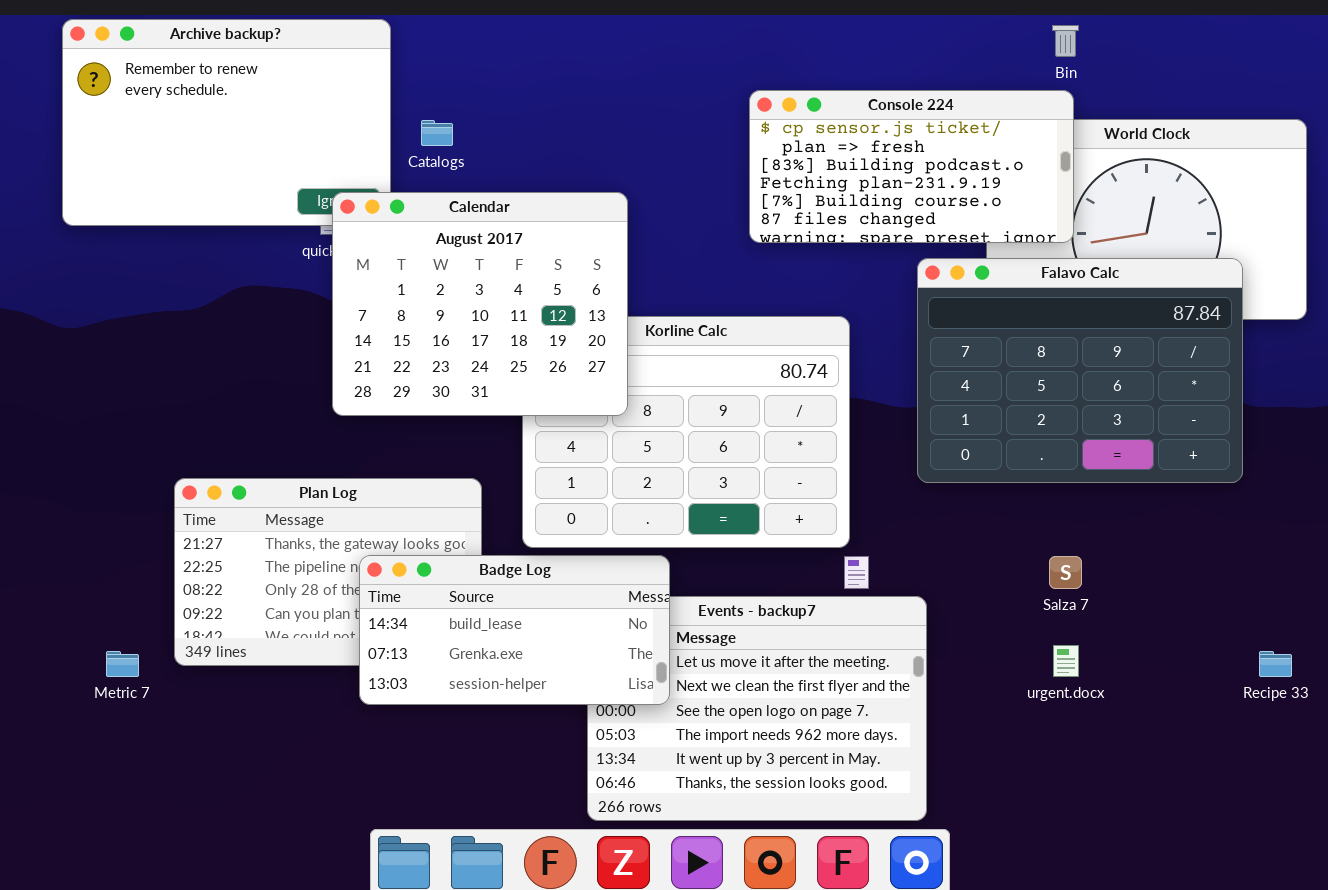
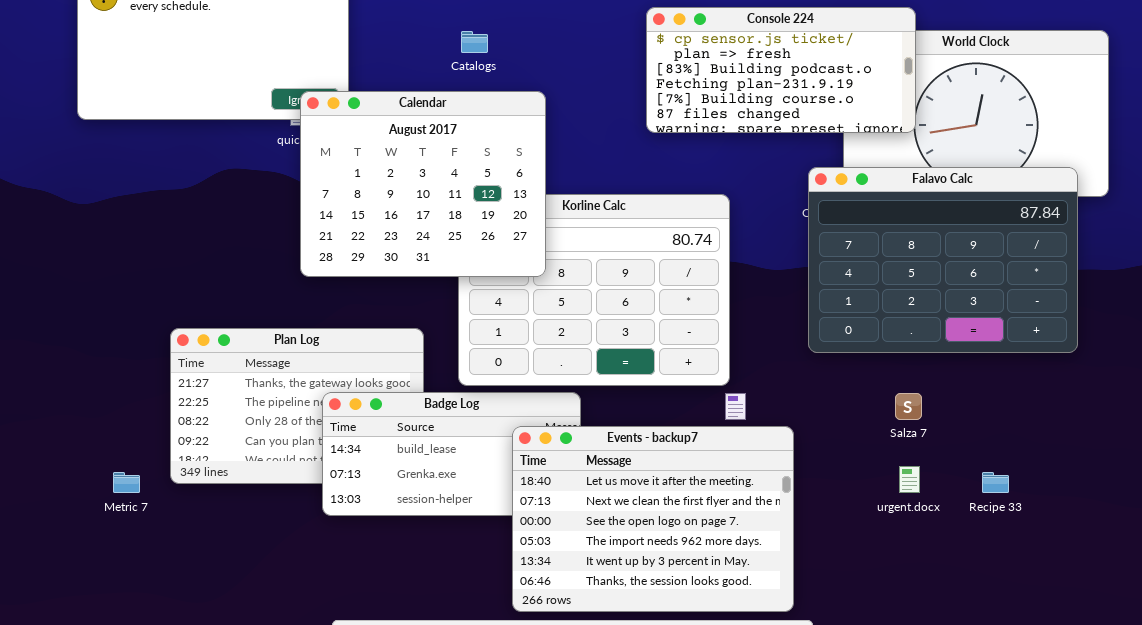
Catalogs: [421,120,453,146] -> [461,31,488,53], moved
Falavo Calc: [917,258,1243,483] -> [808,167,1078,353], moved
Events - backup7: [587,596,927,821] -> [512,426,794,612], raised
Recipe 33: [1259,651,1292,677] -> [982,472,1009,493], moved

